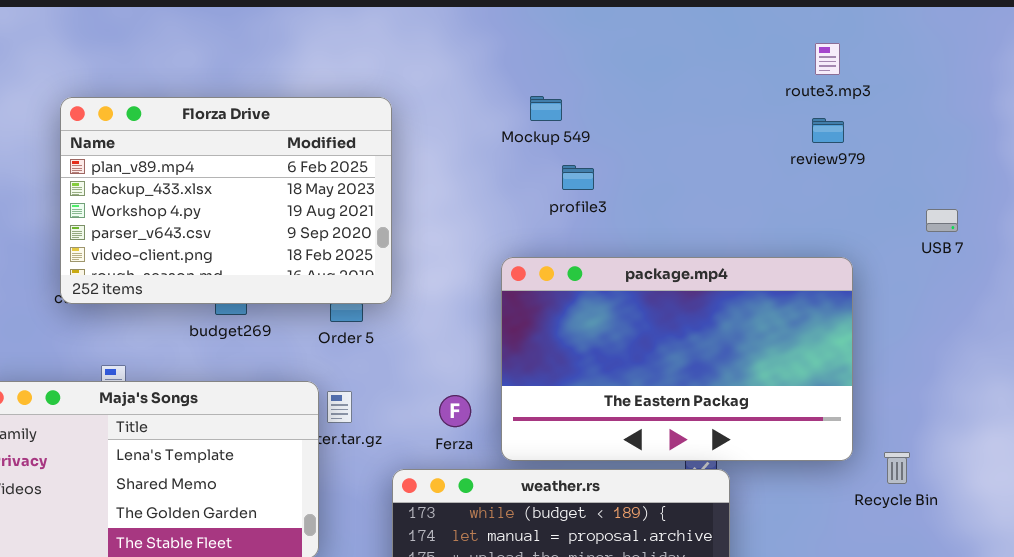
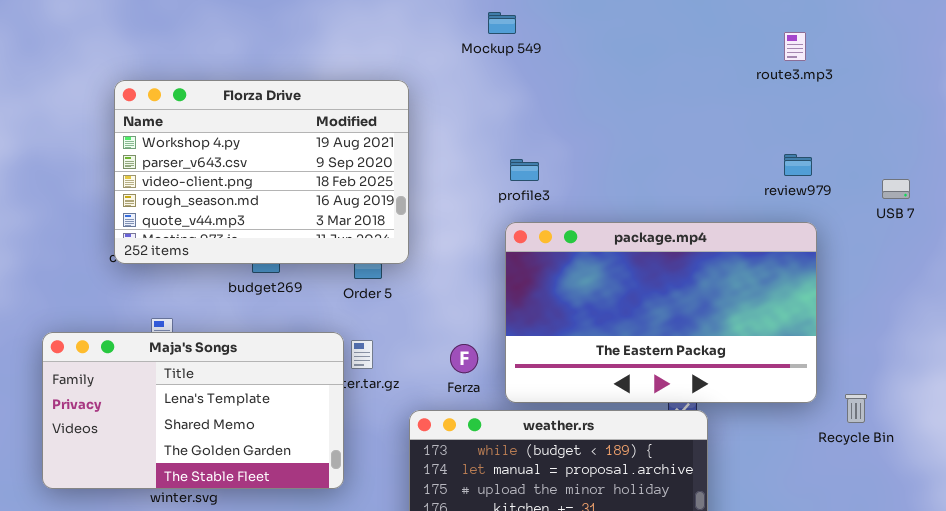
Mockup 549: [530,96,562,121] -> [488,12,516,34], moved
Florza Drive: [60,97,392,304] -> [114,80,409,264], scrolled down 2 rows
review979: [812,118,844,143] -> [784,154,812,176], moved
profile3: [562,165,594,190] -> [510,159,539,181], moved

